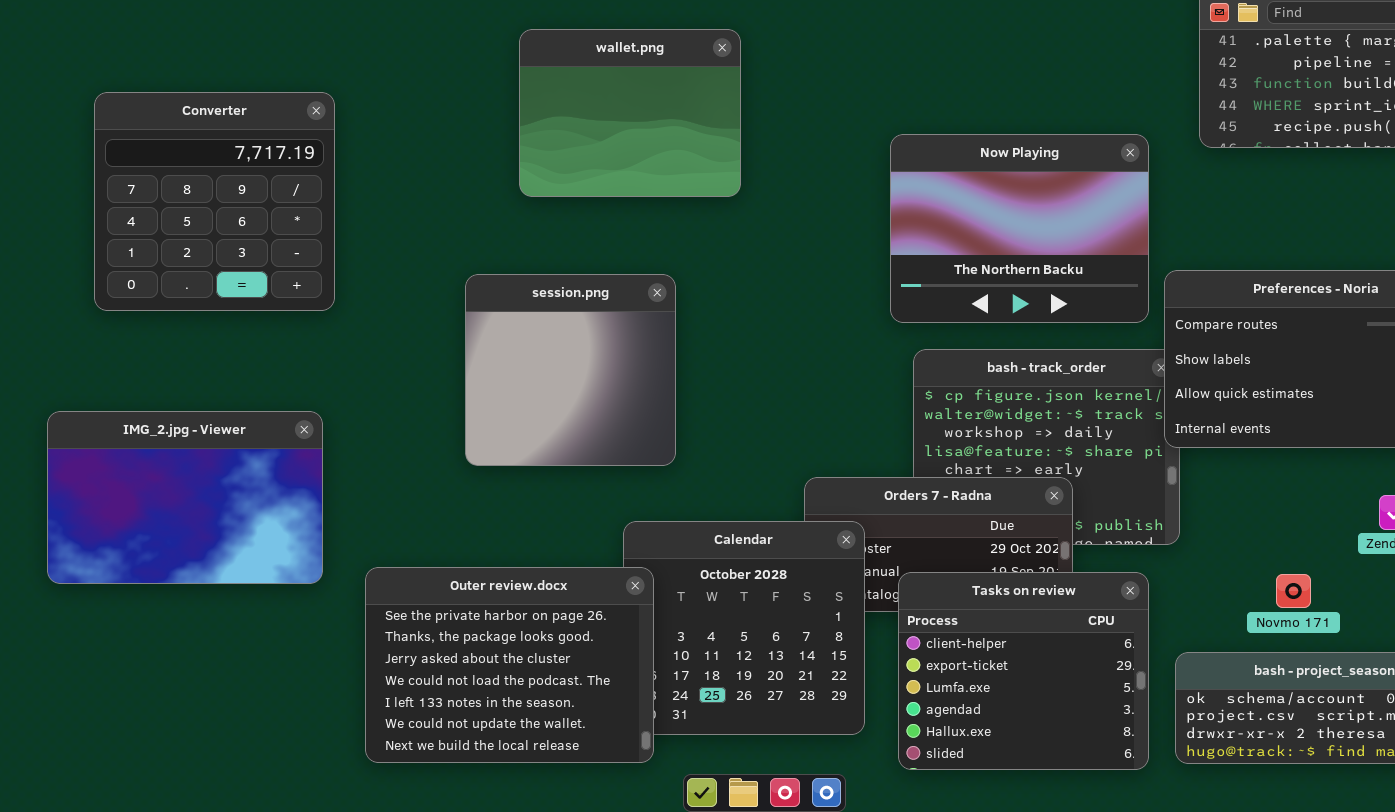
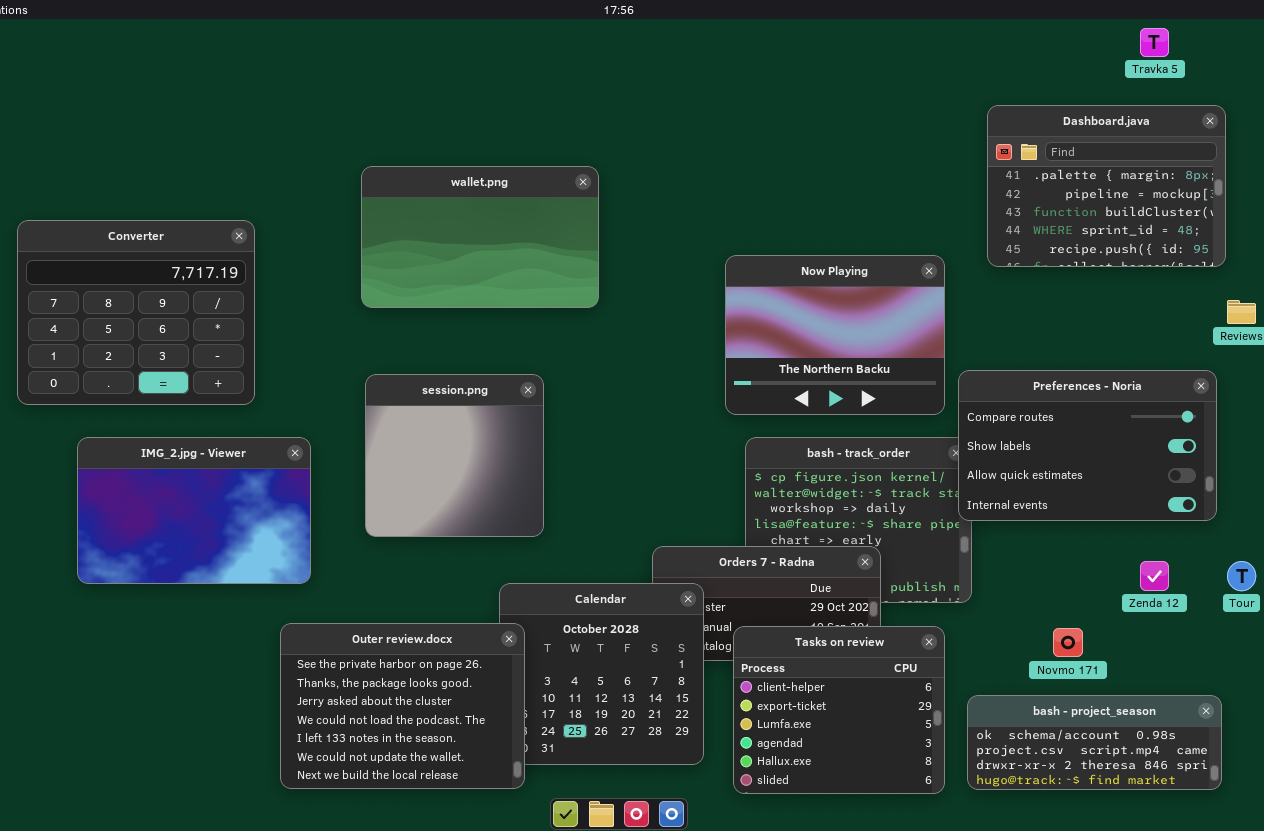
wallet.png: [519,29,741,197] -> [361,166,599,308], resized
Converter: [94,92,335,311] -> [17,220,255,405], resized
IMG_2.jpg - Viewer: [47,411,323,584] -> [77,437,311,584], moved

